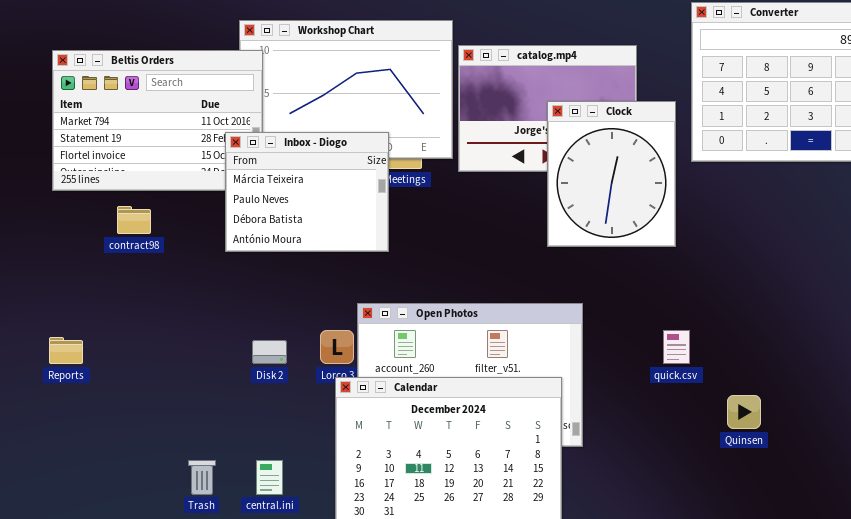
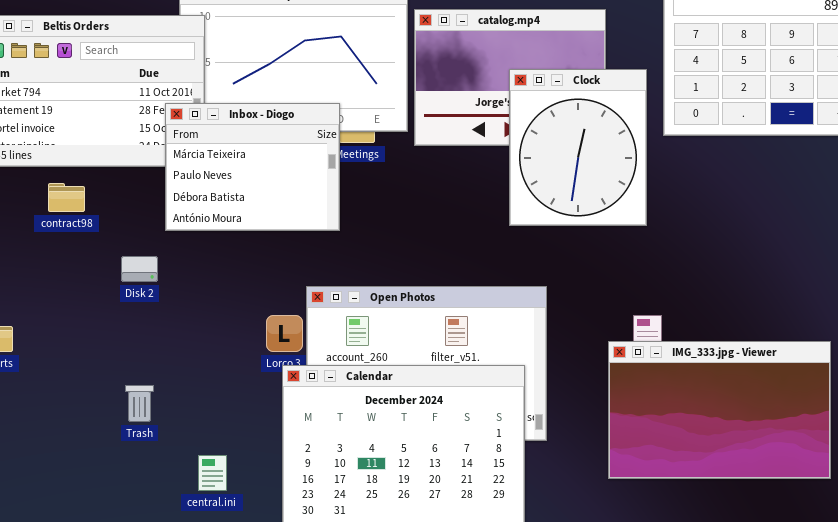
Disk 2: [252,340,287,364] -> [121,256,158,282], moved
IMG_333.jpg - Viewer: none -> [608,341,831,479], opened
Trash: [188,460,216,495] -> [125,385,154,422], moved

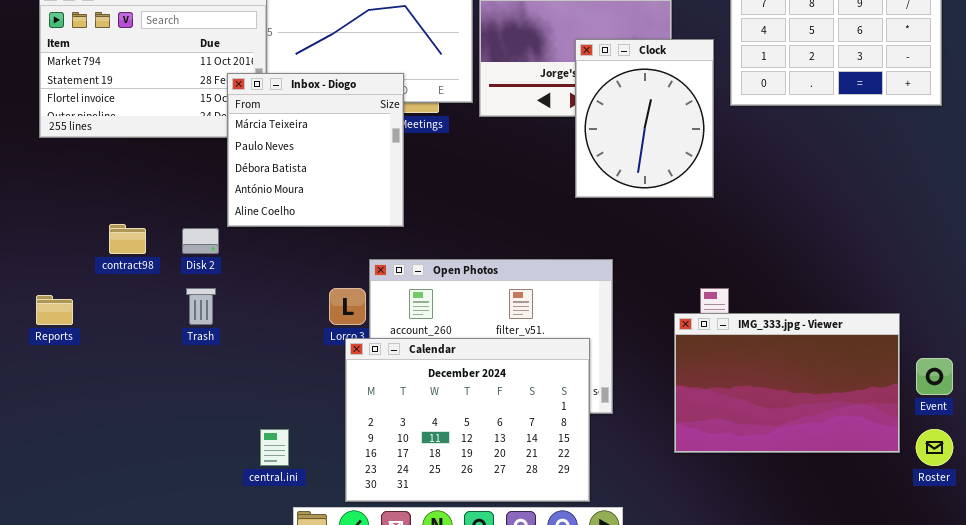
Inbox - Diogo: [165,103,340,231] -> [227,73,404,227], resized
contract98: [48,183,85,212] -> [109,224,146,254], moved
Trash: [125,385,154,422] -> [186,288,216,325], moved

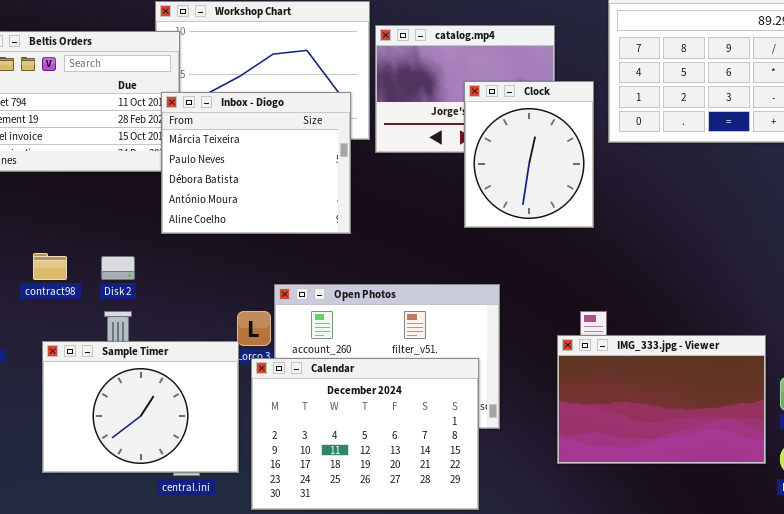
Inbox - Diogo: [227,73,404,227] -> [161,92,351,234], moved, resized
Sample Timer: none -> [42,341,239,473], opened

